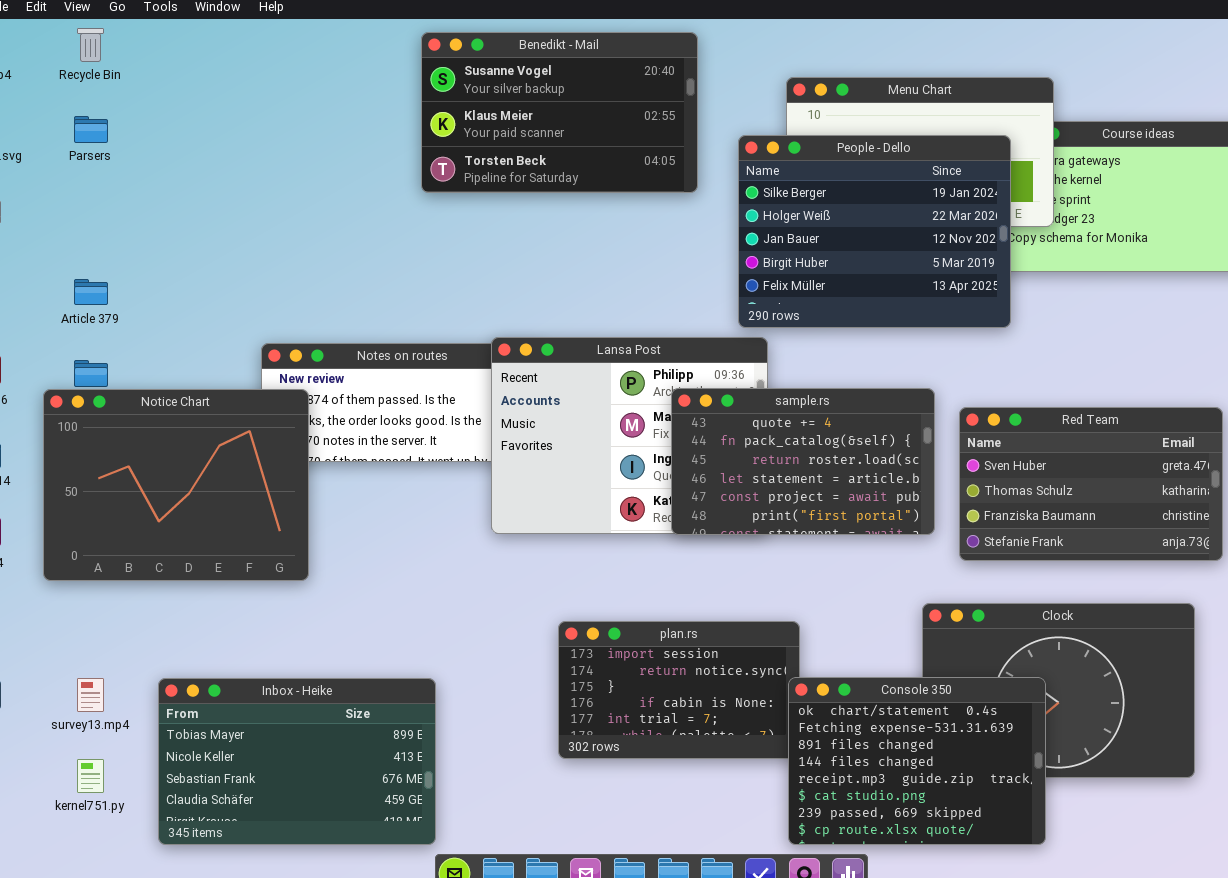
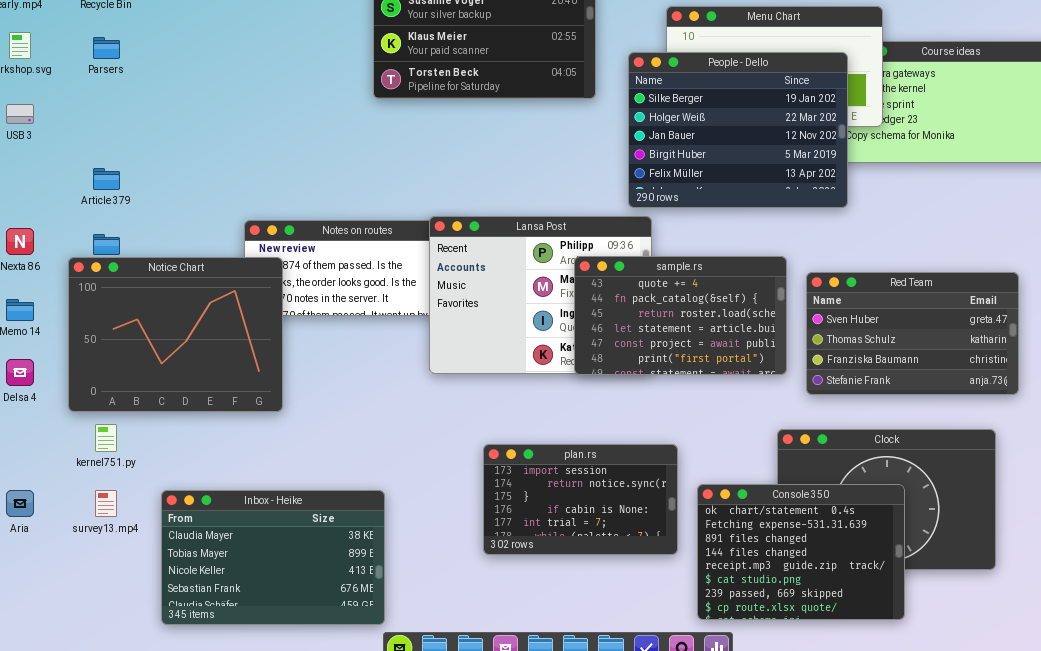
Console 350: [788,677,1046,845] -> [697,484,905,620], moved
Inbox - Heike: [158,678,436,845] -> [161,490,385,625], scrolled up 1 row
kernel751.py: [77,759,104,793] -> [95,424,117,452], moved

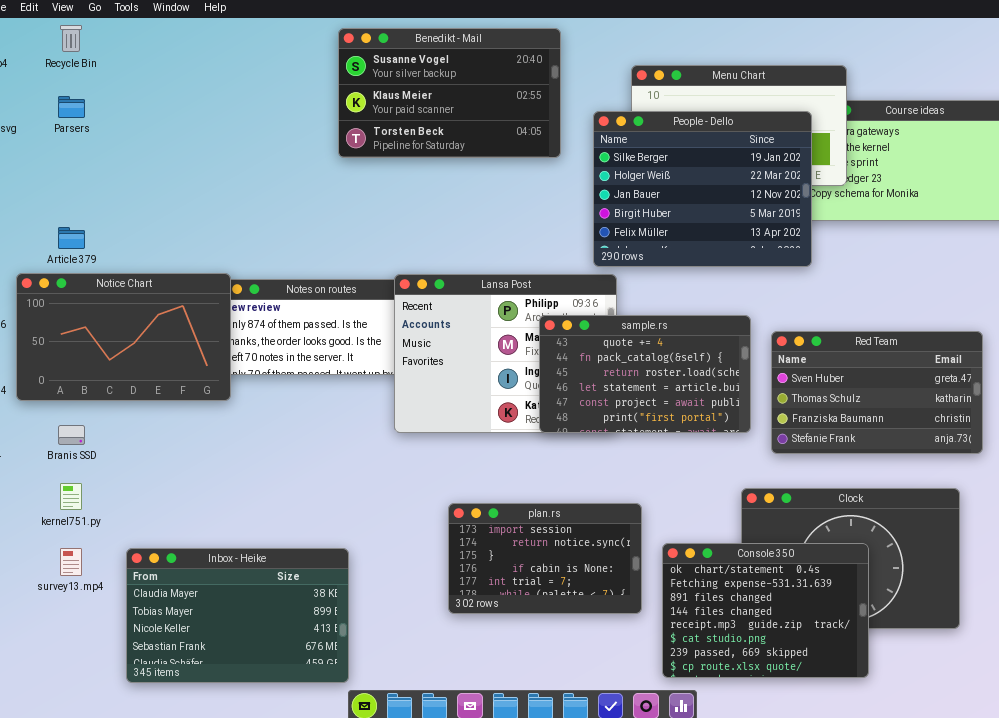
Notice Chart: [68,257,283,412] -> [16,273,231,401], moved, resized

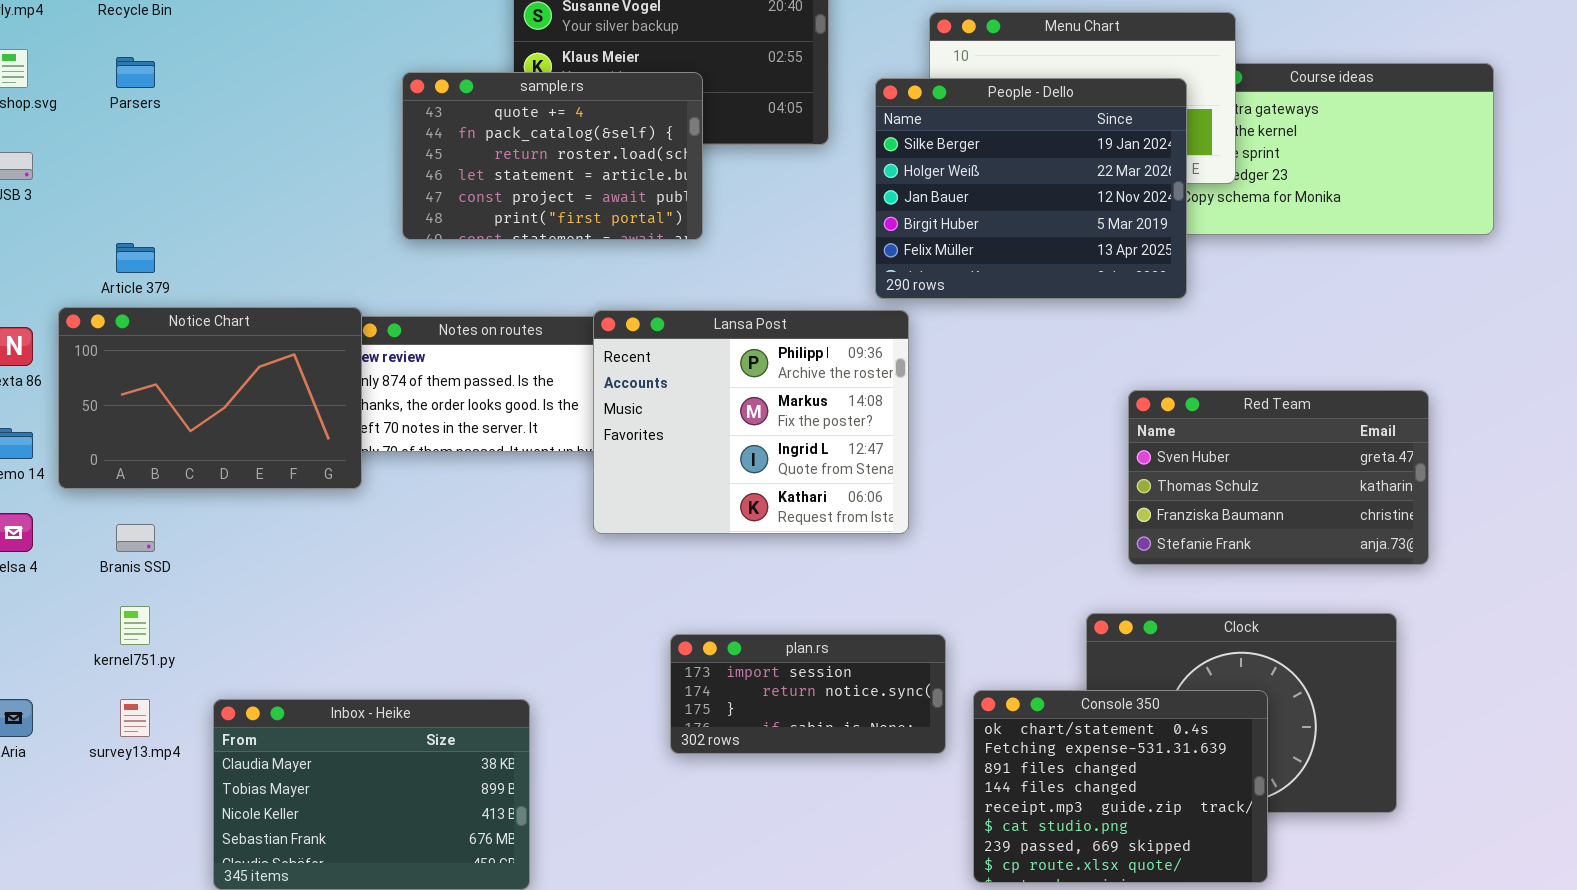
sample.rs: [539,315,751,433] -> [402,72,703,240], moved
plan.rs: [448,503,642,614] -> [670,634,946,754], resized

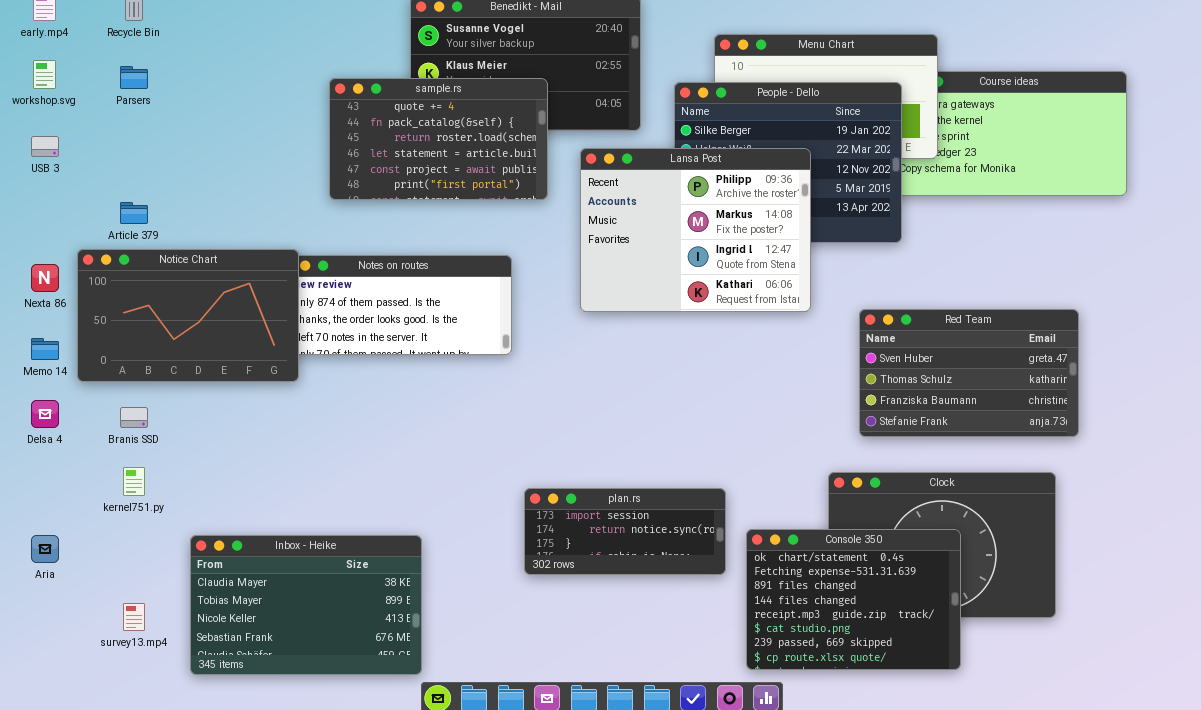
Lansa Post: [593,310,909,534] -> [580,148,811,312], moved
survey13.mp4: [120,699,150,737] -> [123,603,145,631], moved

